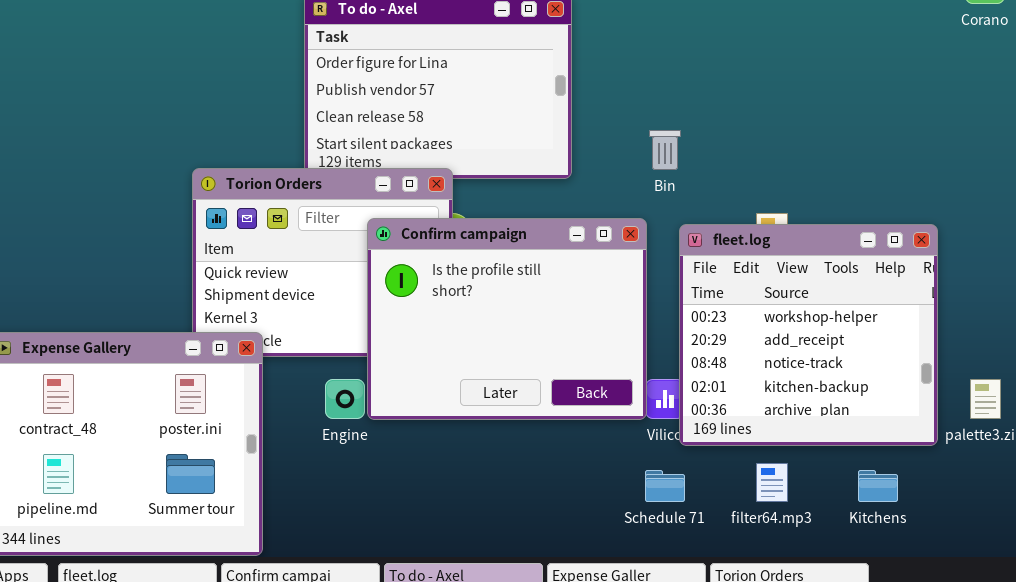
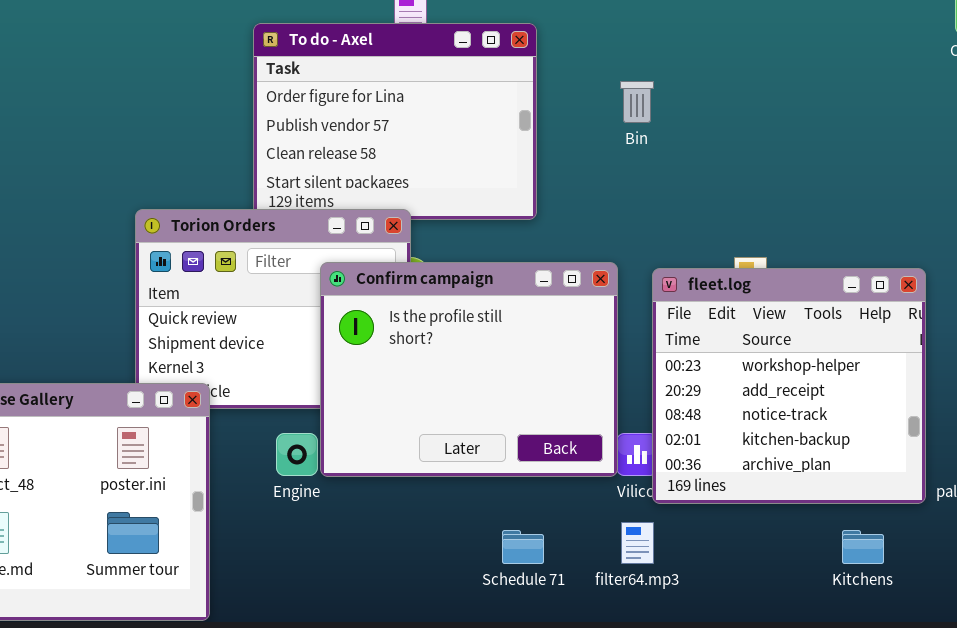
Bin: [649,130,681,170] -> [620,81,654,123], moved
filter64.mp3: [756,463,788,502] -> [621,522,654,564], moved
Schedule 71: [645,470,685,502] -> [502,530,544,564], moved

